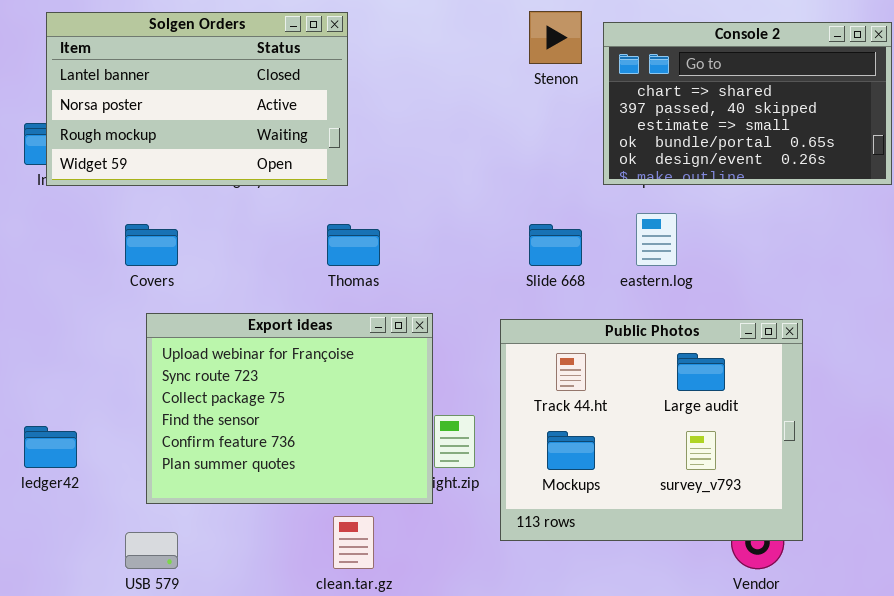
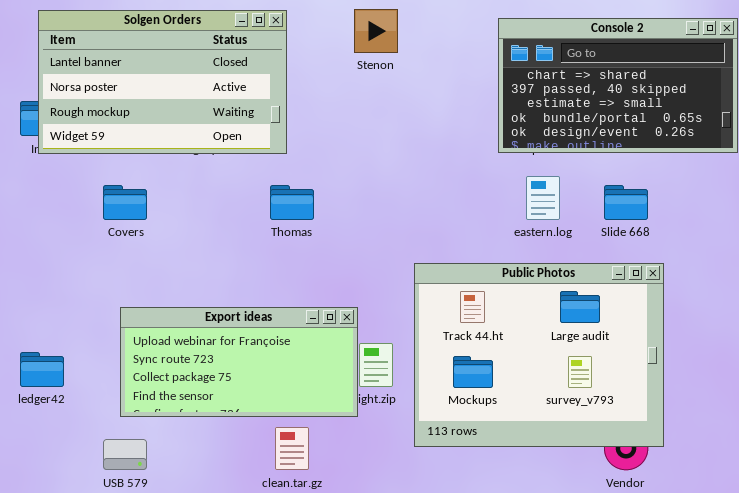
Stenon: [529,11,582,64] -> [354,9,398,53], moved
Slide 668: [529,224,582,266] -> [604,185,648,220], moved
Export ideas: [146,313,433,504] -> [120,307,358,417], resized

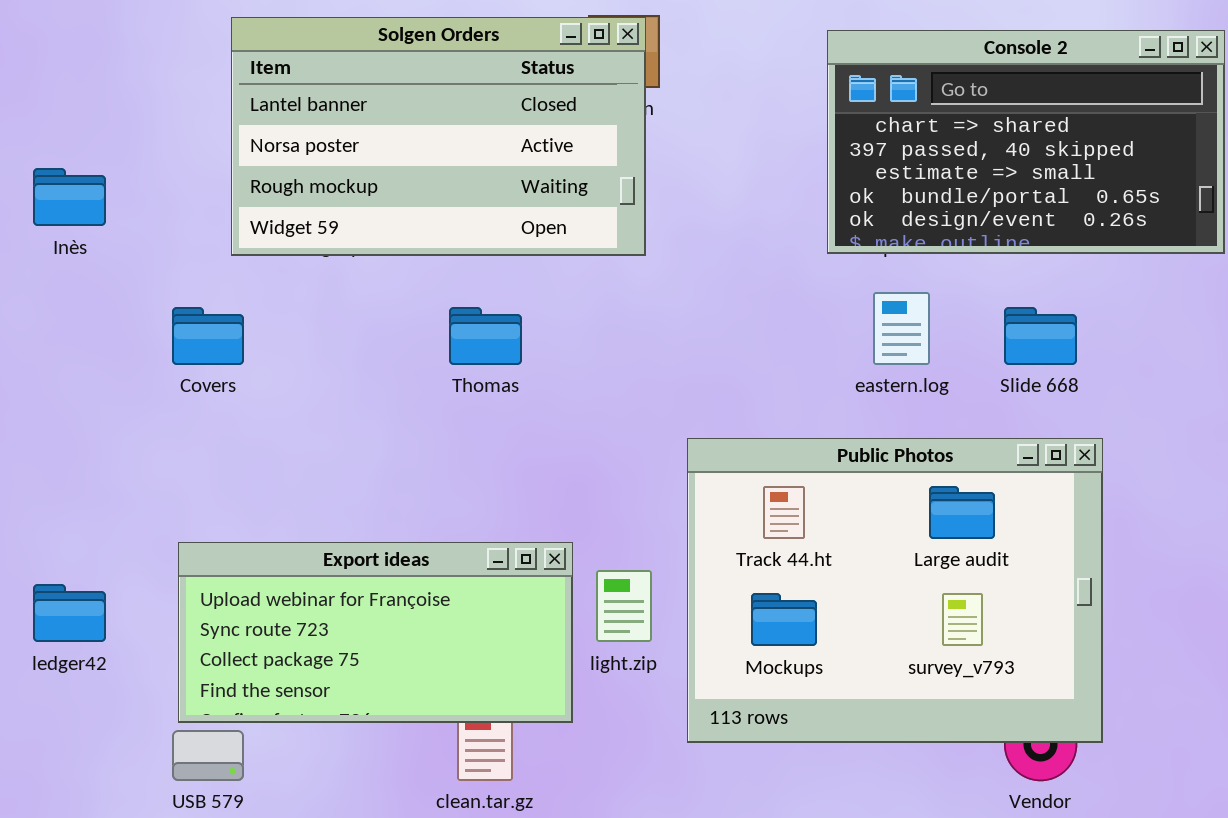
Solgen Orders: [38,10,287,154] -> [231,17,646,256], moved
Export ideas: [120,307,358,417] -> [178,542,573,723], moved

